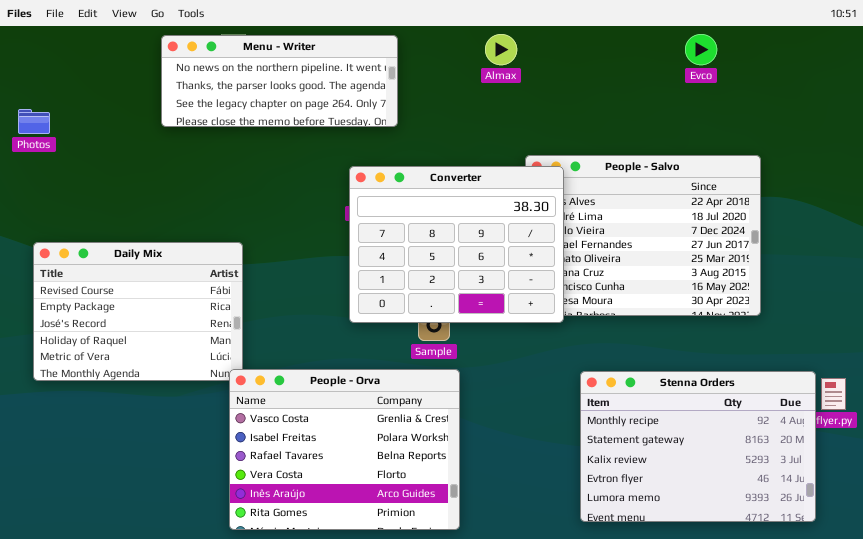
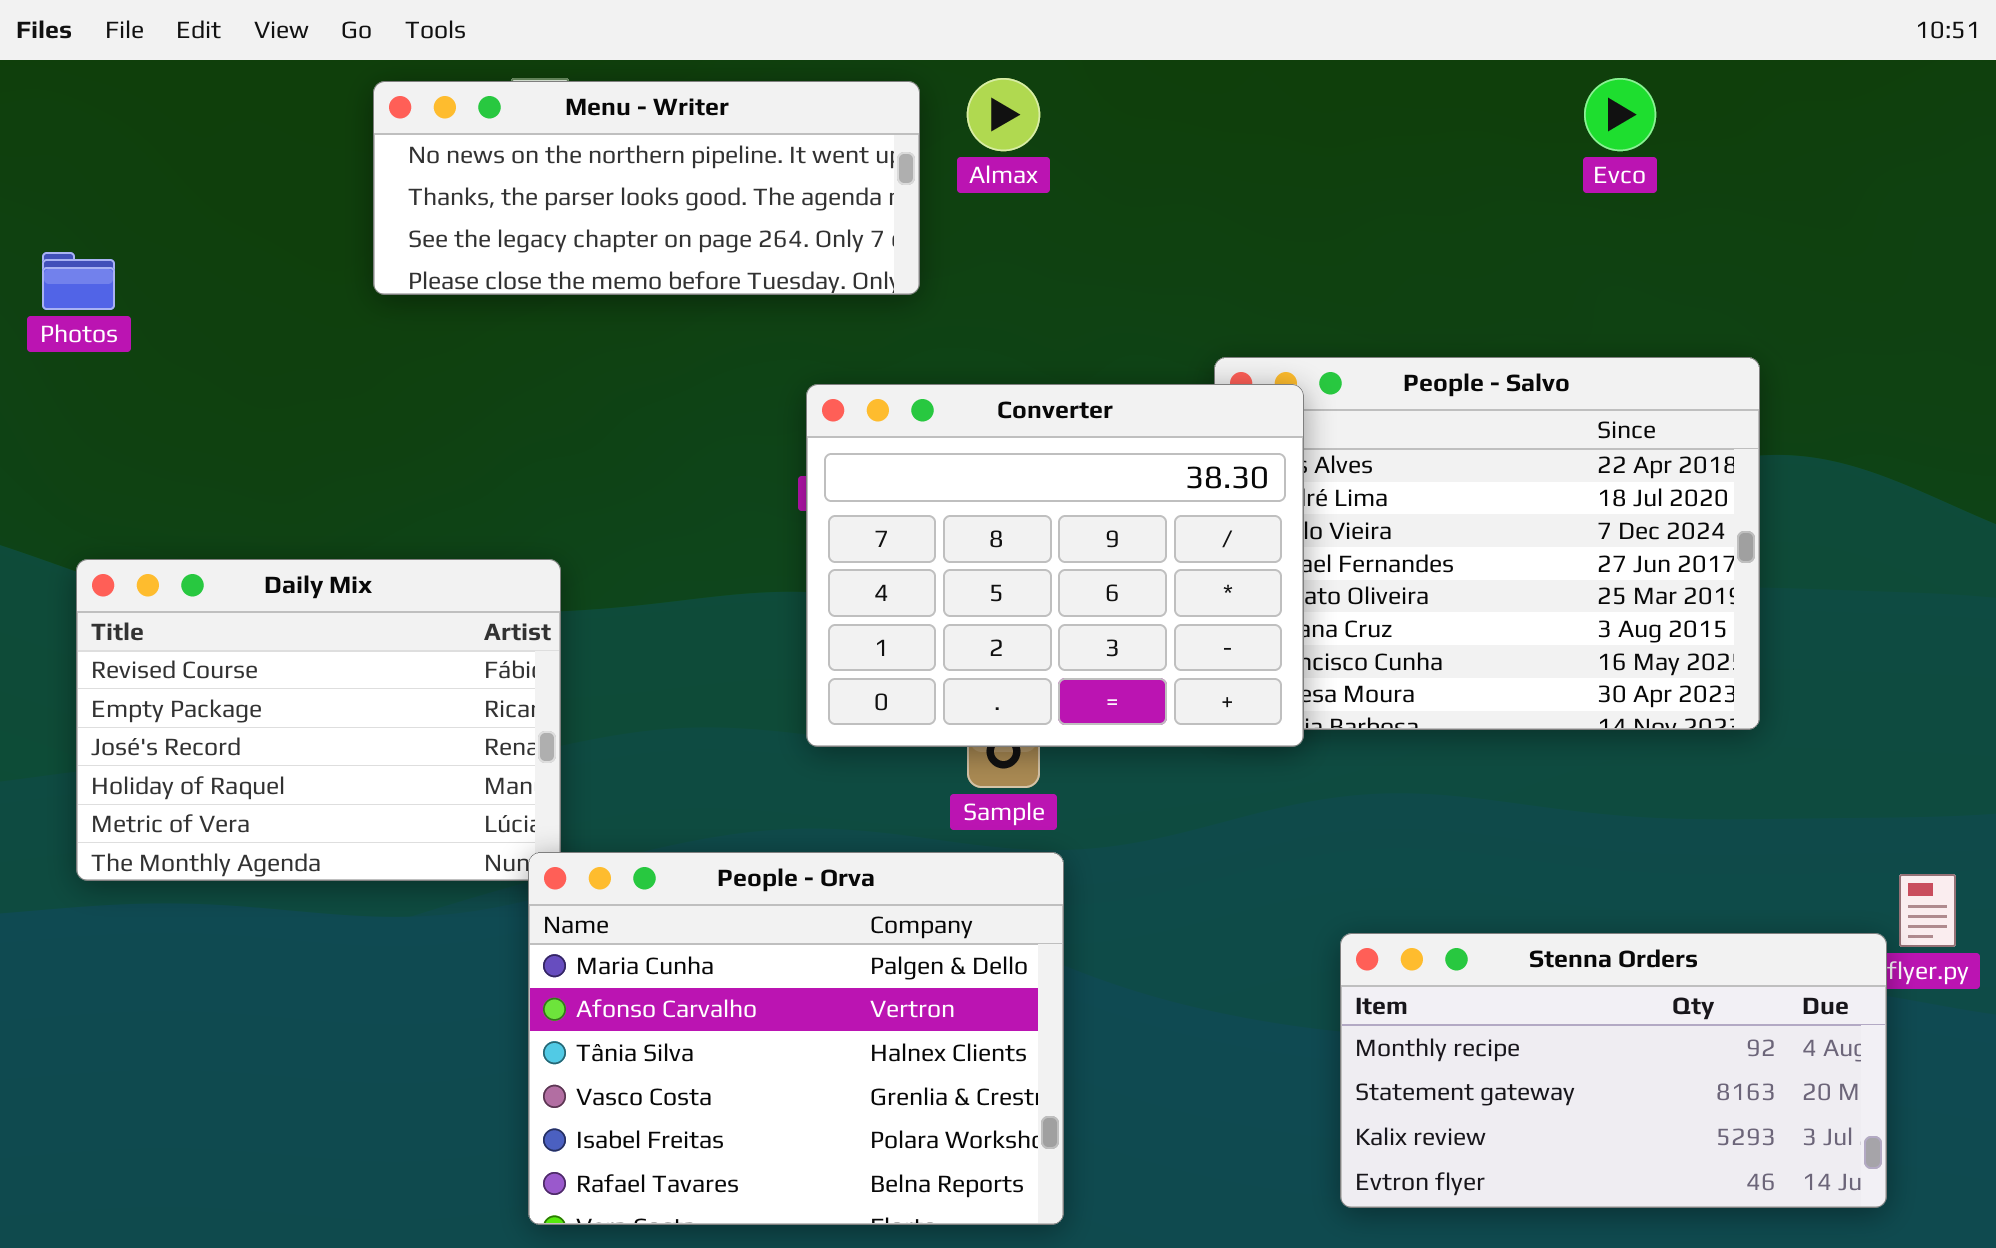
Almax: [485,34,517,65] -> [967,78,1040,151], moved
People - Orva: [229,369,460,530] -> [528,852,1064,1225], scrolled up 3 rows
Stenna Orders: [580,371,816,522] -> [1340,933,1887,1208], resized

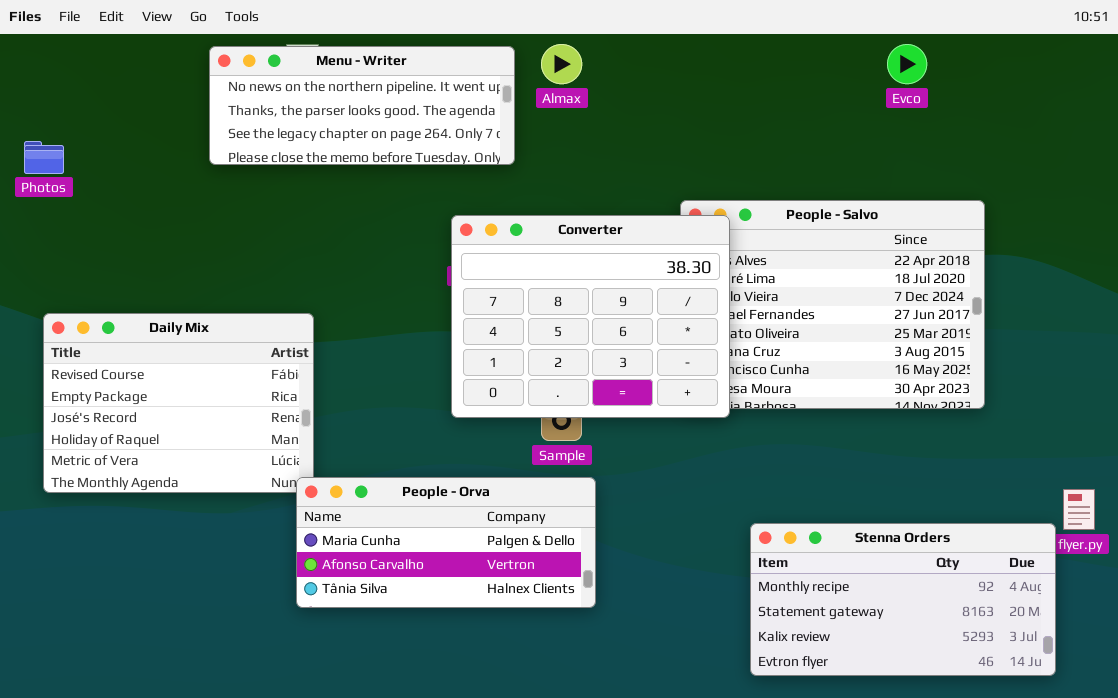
People - Orva: [528,852,1064,1225] -> [296,477,596,608], resized

